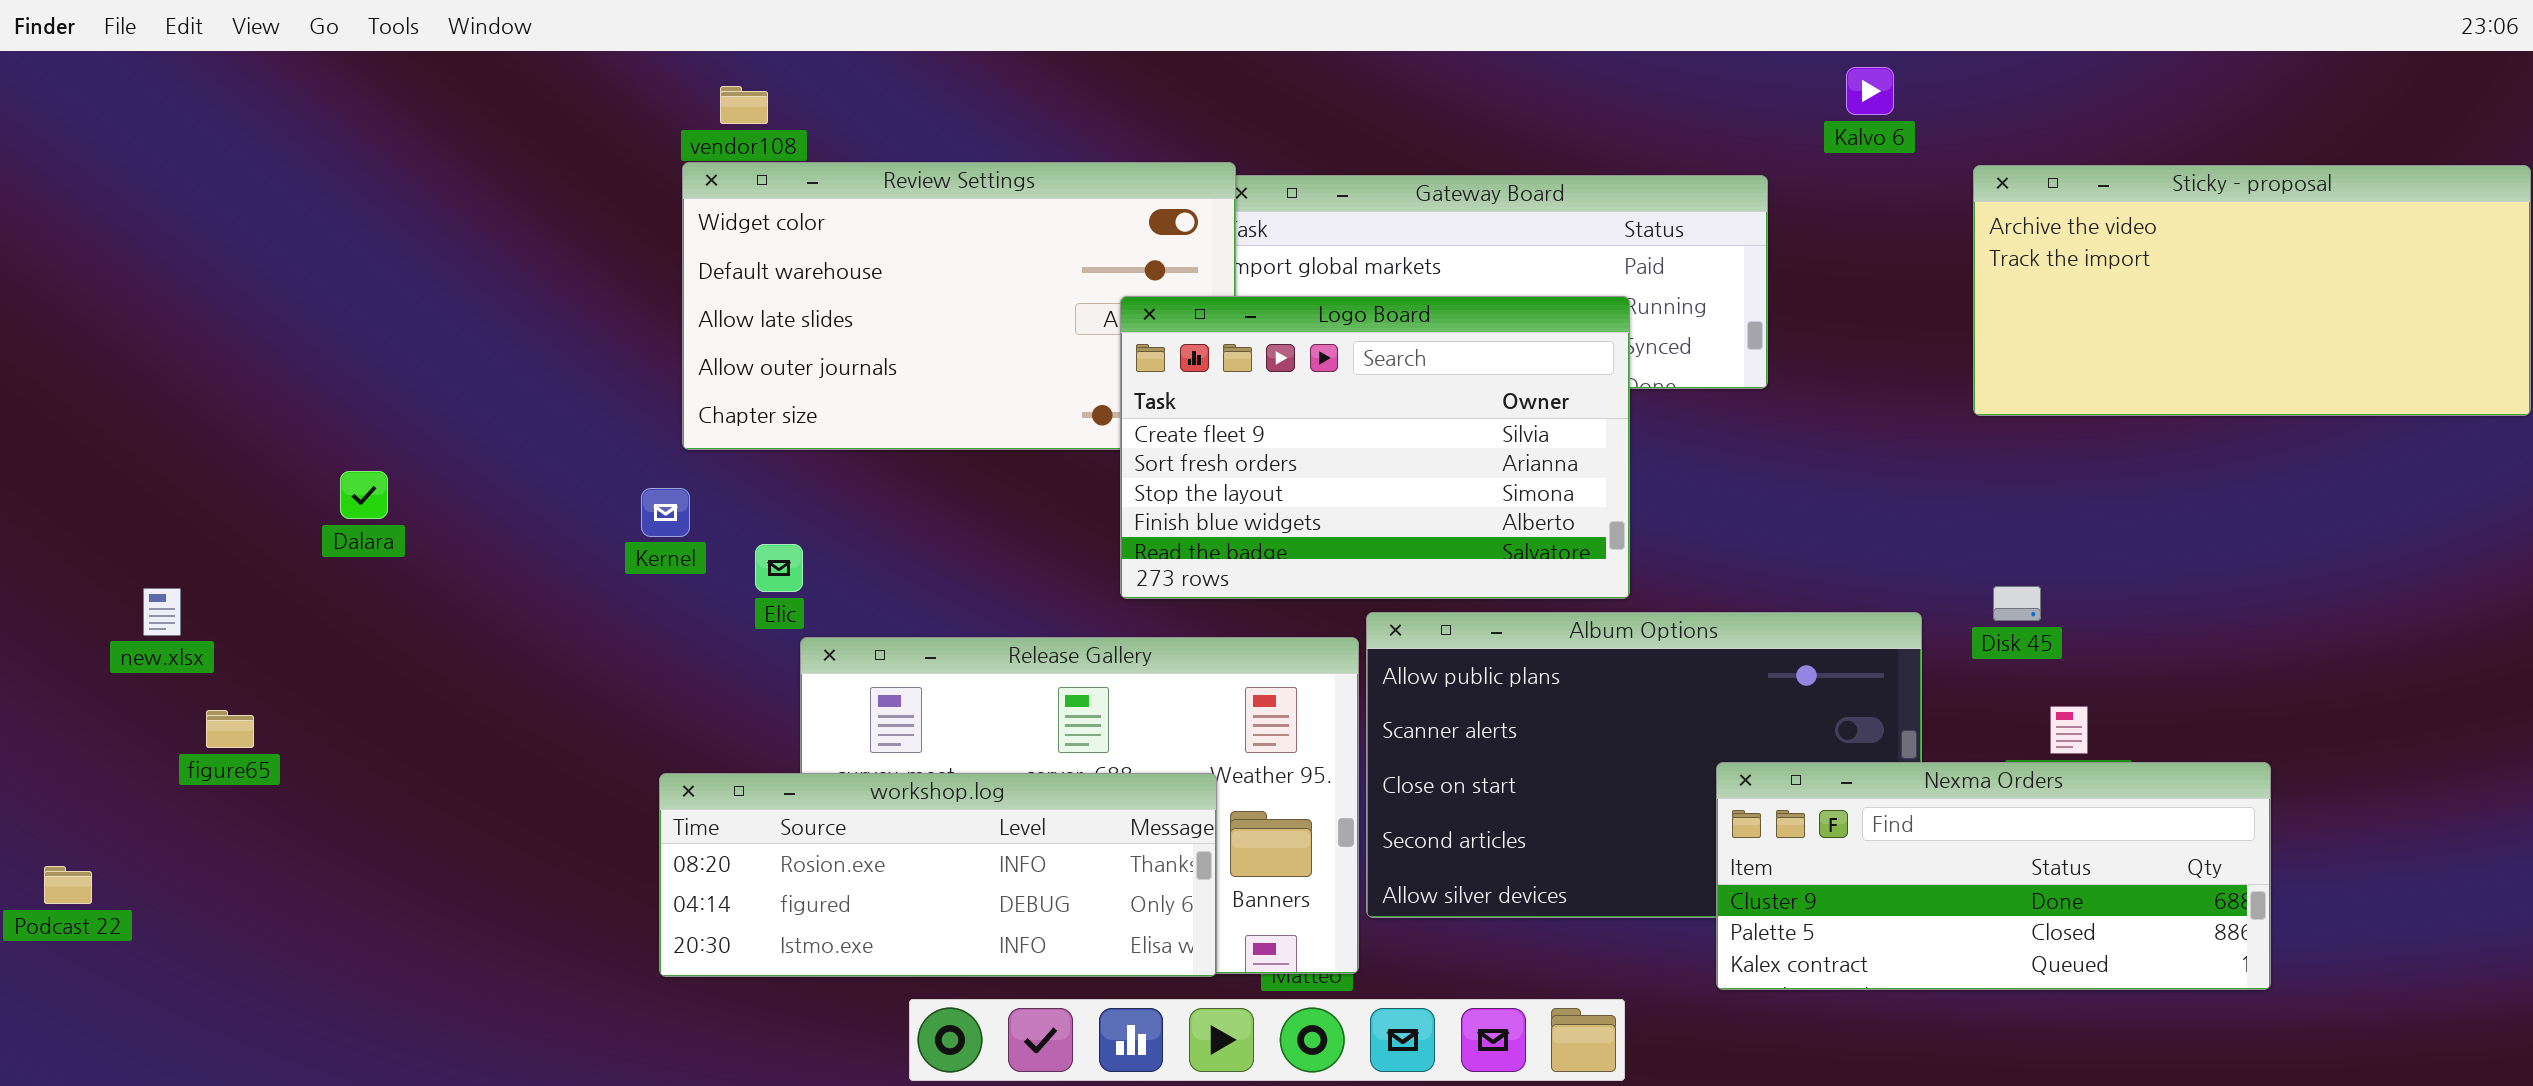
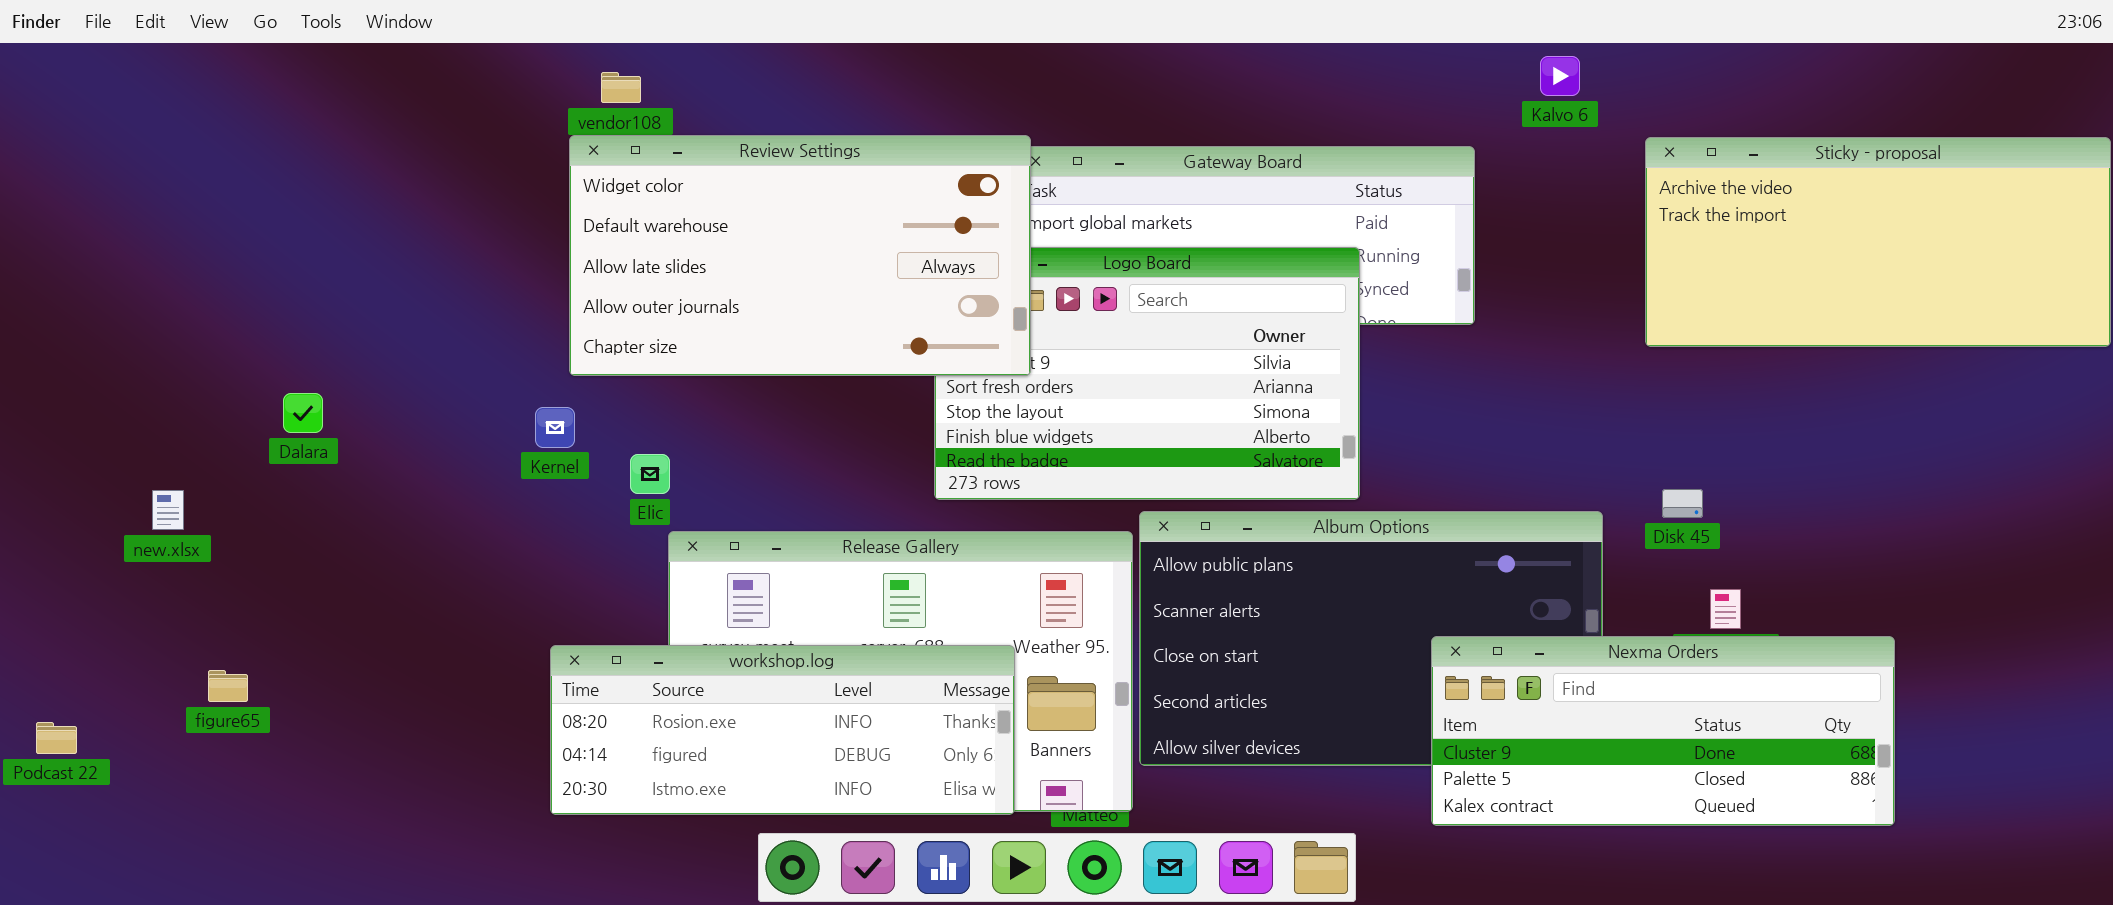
Review Settings: [682,162,1236,450] -> [569,135,1031,376], raised
new.xlsx: [143,588,181,636] -> [152,490,184,530], moved
figure65: [206,710,254,748] -> [208,670,248,702], moved

